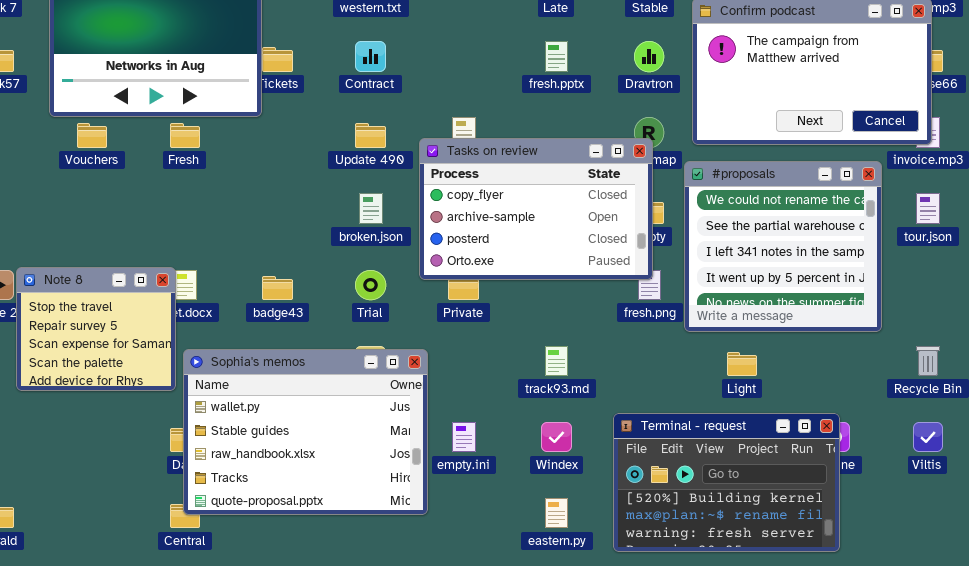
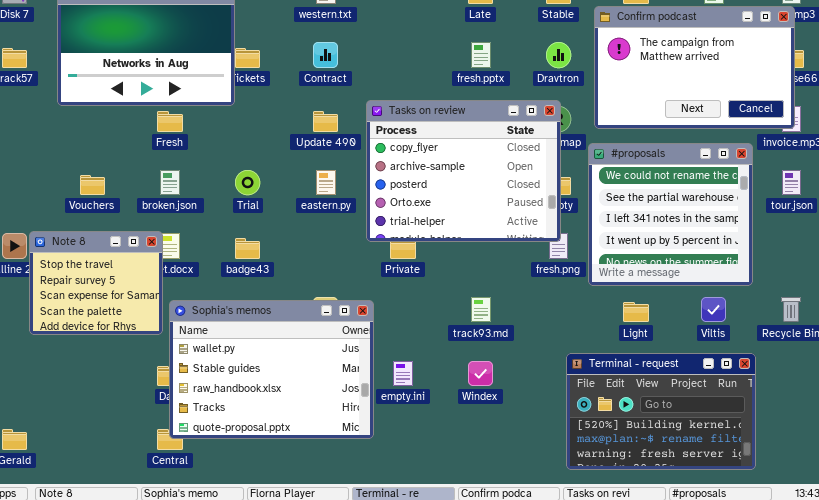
Vouchers: [77,123,107,148] -> [80,175,105,195], moved
Tasks on review: [419,138,653,280] -> [366,100,561,242], resized
broken.json: [359,193,383,224] -> [160,170,180,195], moved
Trial: [355,270,386,300] -> [235,170,260,195], moved
Terminal - request: [613,413,840,552] -> [566,353,756,470], moved
Viltis: [913,422,943,452] -> [701,297,726,322], moved
eastern.py: [545,498,568,528] -> [316,170,336,195], moved

